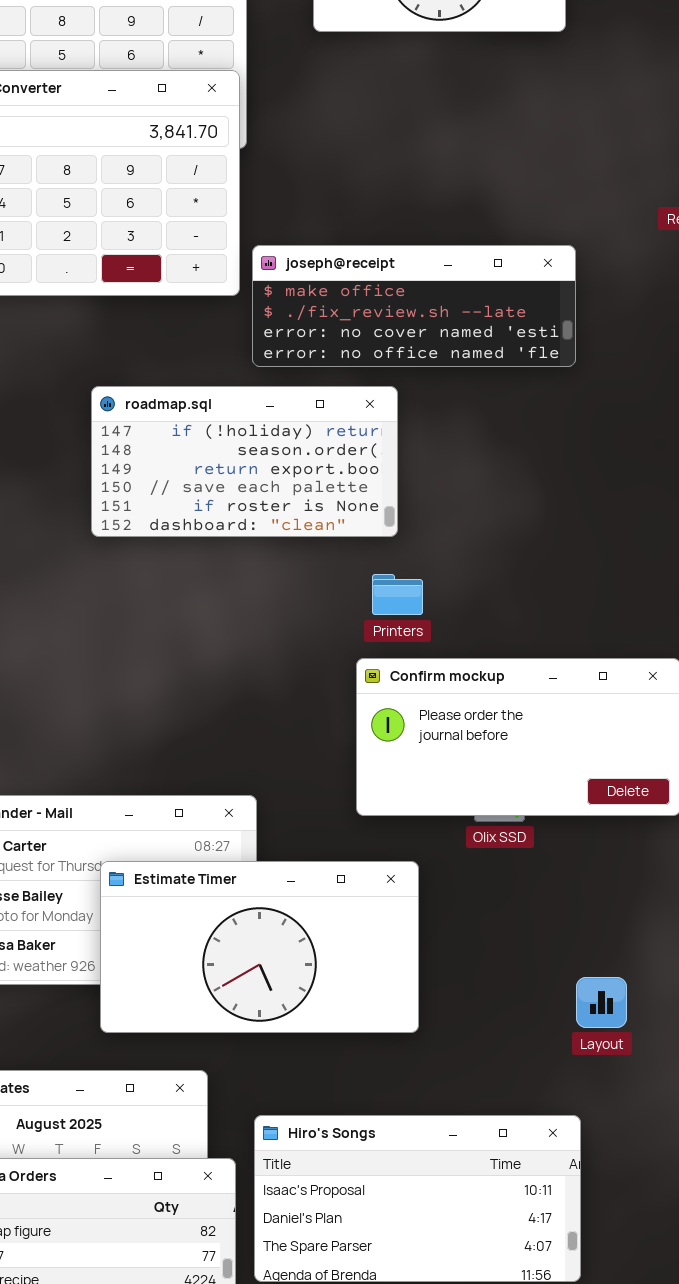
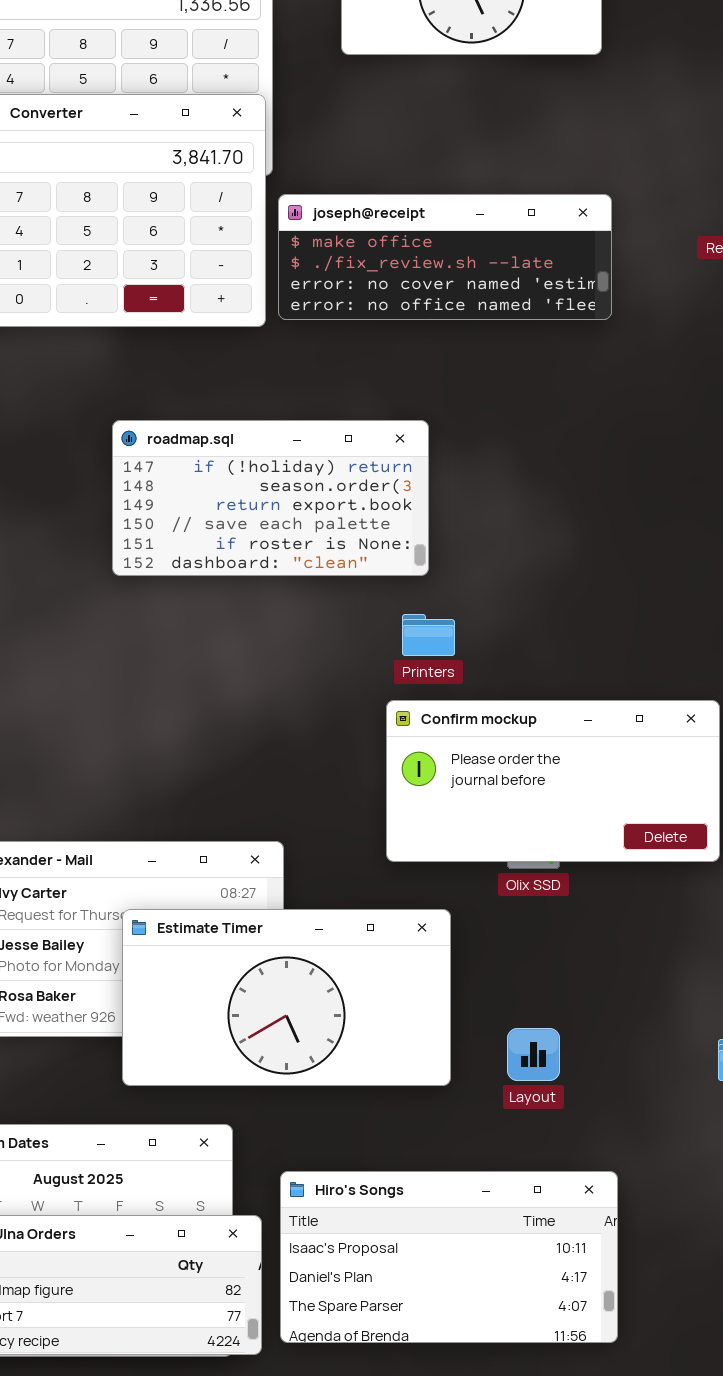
joseph@receipt: [252,245,576,367] -> [278,194,612,320], moved
Layout: [576,977,627,1028] -> [507,1028,560,1081], moved

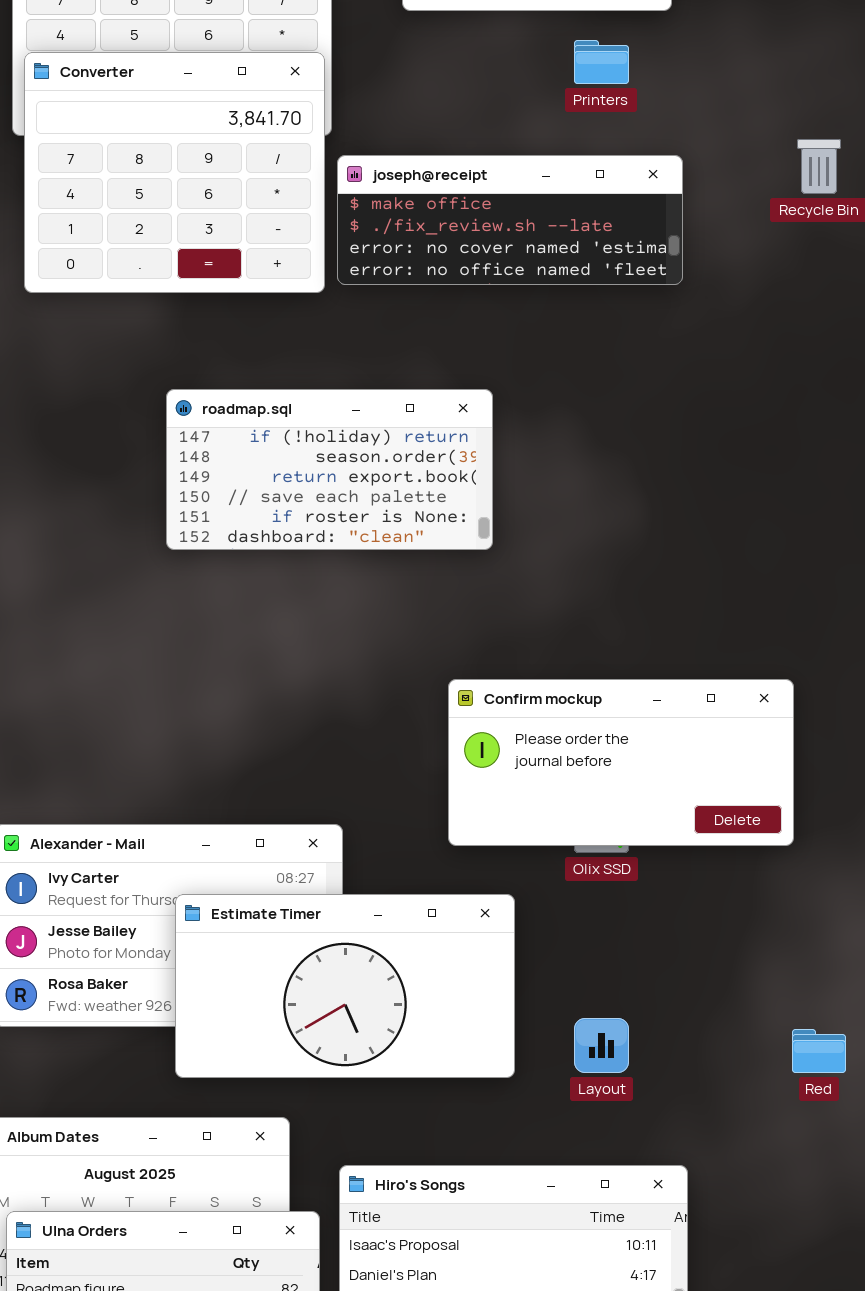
Printers: [402,614,455,656] -> [574,40,629,84], moved

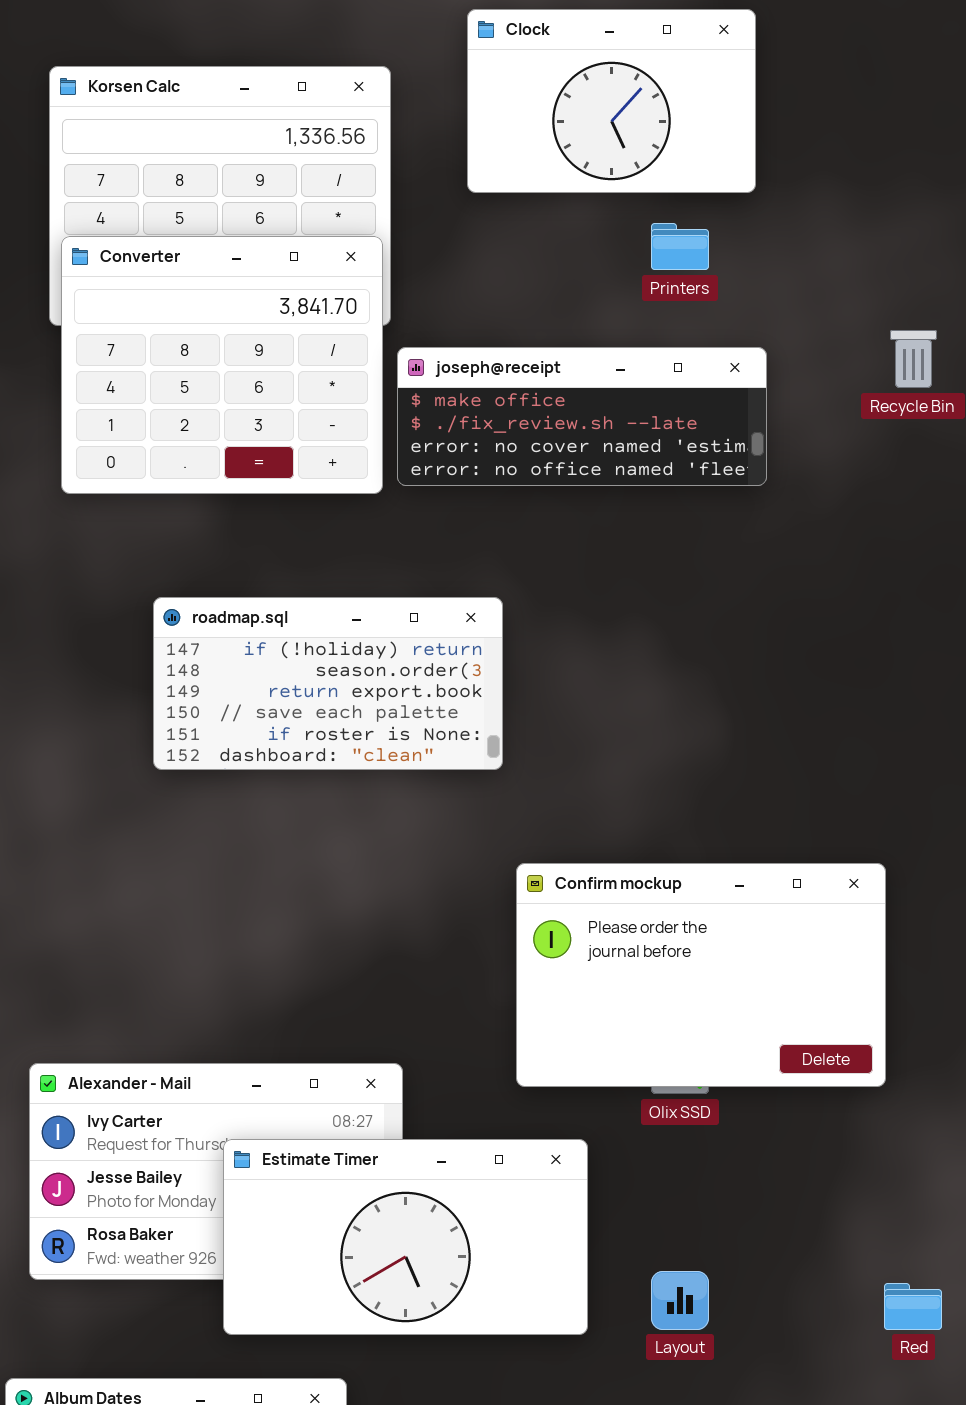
roadmap.sql: [166,389,493,550] -> [153,597,503,770], moved
Confirm mockup: [448,679,794,846] -> [516,863,886,1087], resized

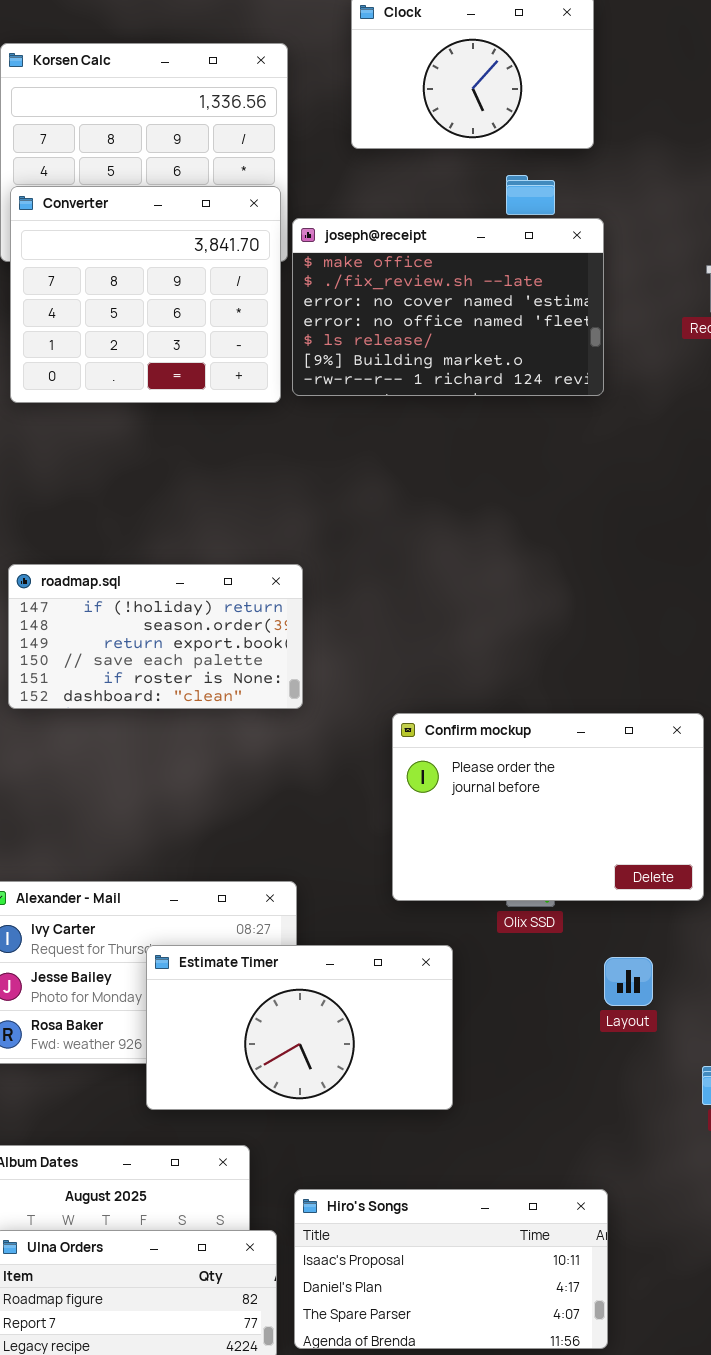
joseph@receipt: [397,347,767,486] -> [292,218,604,396], resized
roadmap.sql: [153,597,503,770] -> [8,564,303,709], moved
Layout: [651,1271,709,1330] -> [604,957,653,1006], moved

